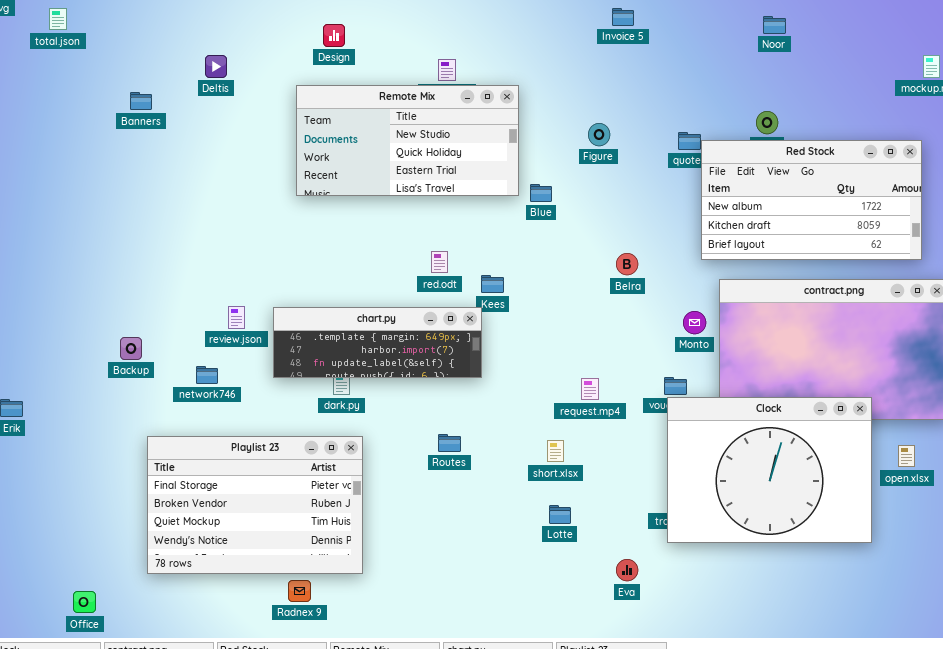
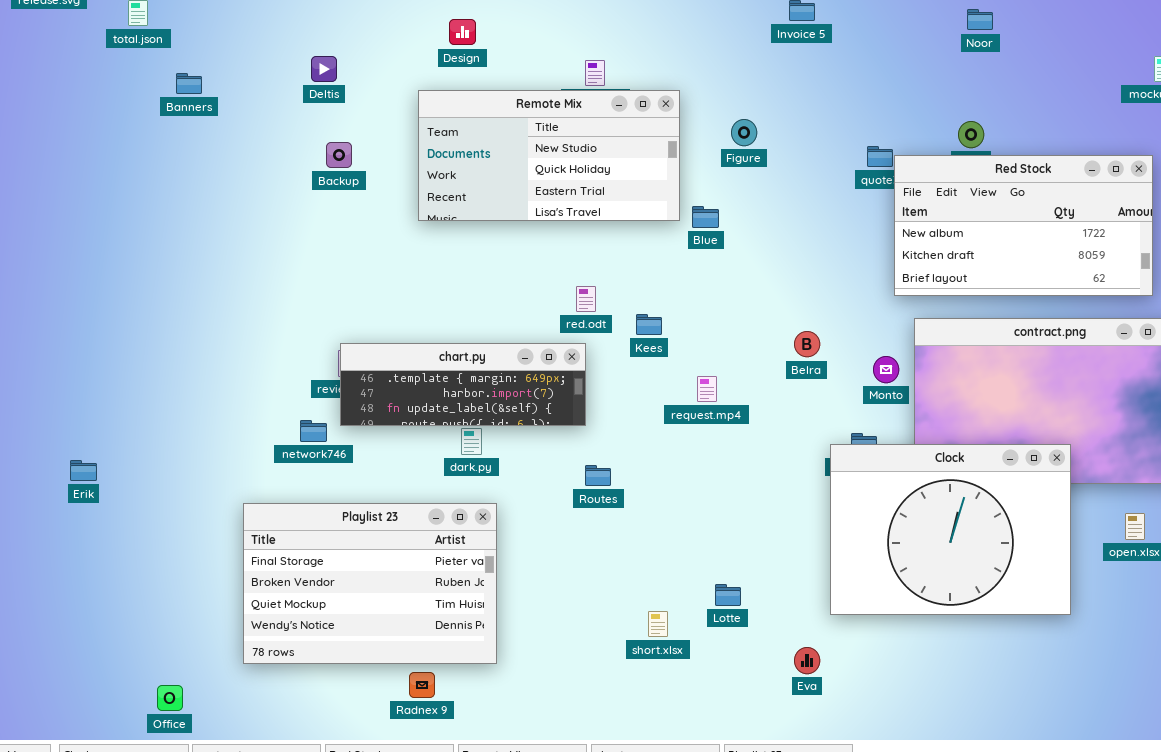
Banners: [130,92,152,110] -> [176,73,202,94], moved
Figure: [588,123,610,146] -> [731,119,757,146], moved
Belra: [616,253,638,275] -> [794,331,820,357], moved
chart.py: [273,307,482,378] -> [340,343,586,426], moved
Backup: [120,337,142,360] -> [326,142,352,168], moved
request.mp4: [581,378,599,400] -> [697,376,717,402], moved
Clock: [667,397,872,543] -> [830,444,1071,615], moved
Routes: [438,434,461,452] -> [585,465,611,486], moved
short.xlsx: [547,440,564,462] -> [648,611,668,637], moved

